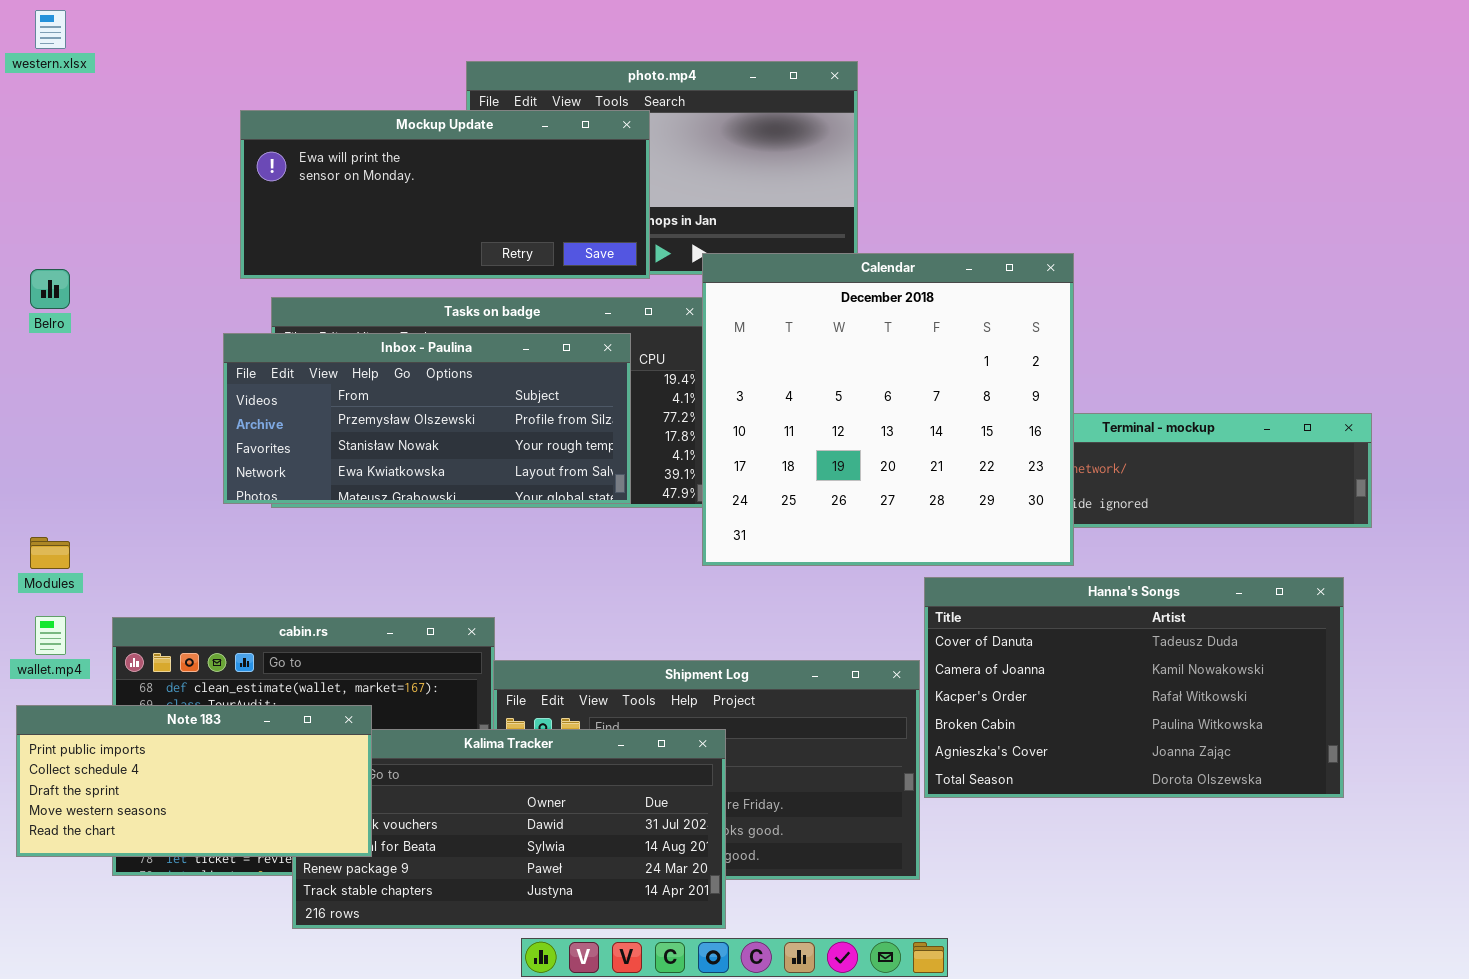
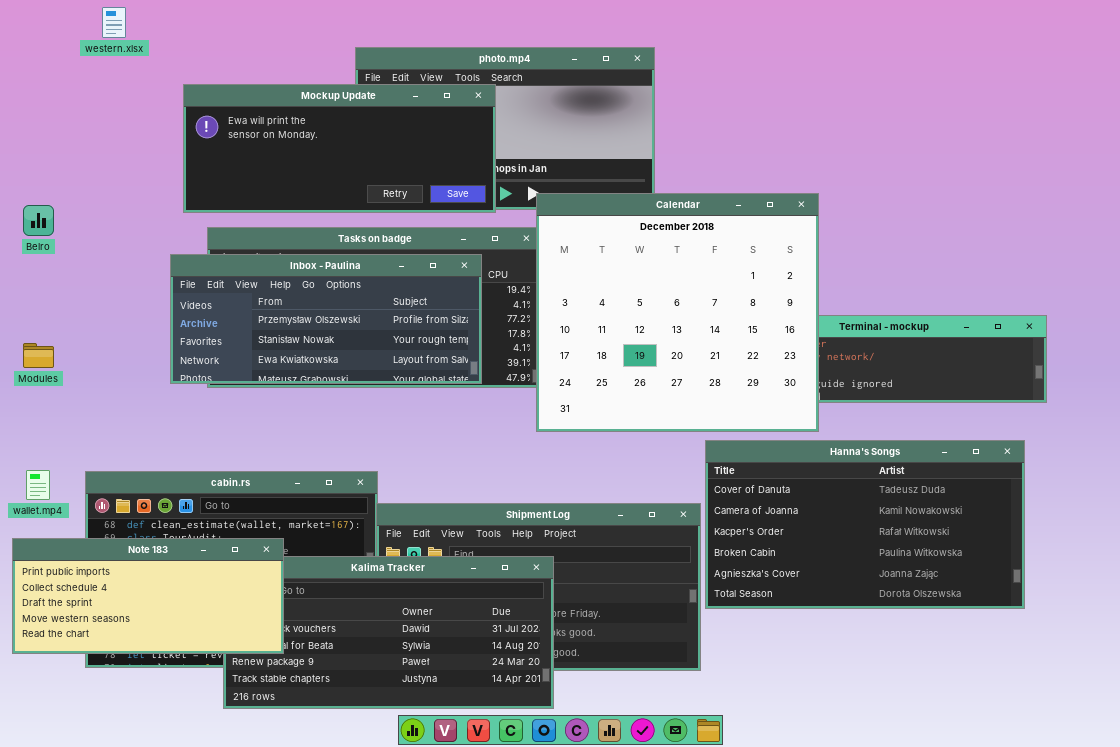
western.xlsx: [35,10,66,49] -> [102,7,126,38], moved
Modules: [30,537,70,569] -> [23,343,54,368], moved

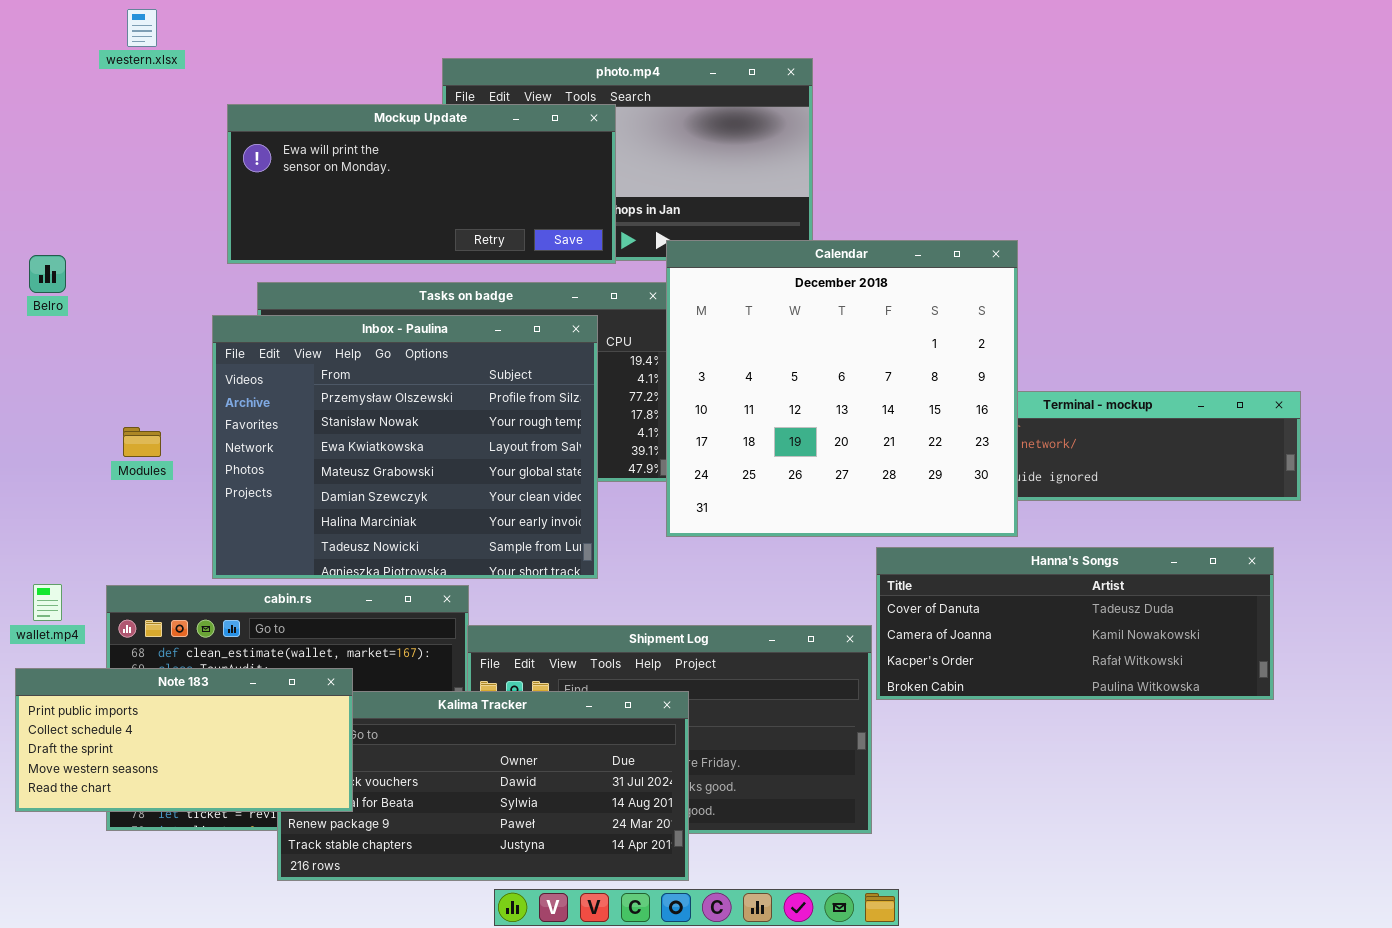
Inbox - Paulina: [170,254,482,384] -> [212,315,598,579], resized
Modules: [23,343,54,368] -> [123,427,161,457], moved
Hanna's Songs: [705,440,1025,609] -> [876,547,1274,700], resized

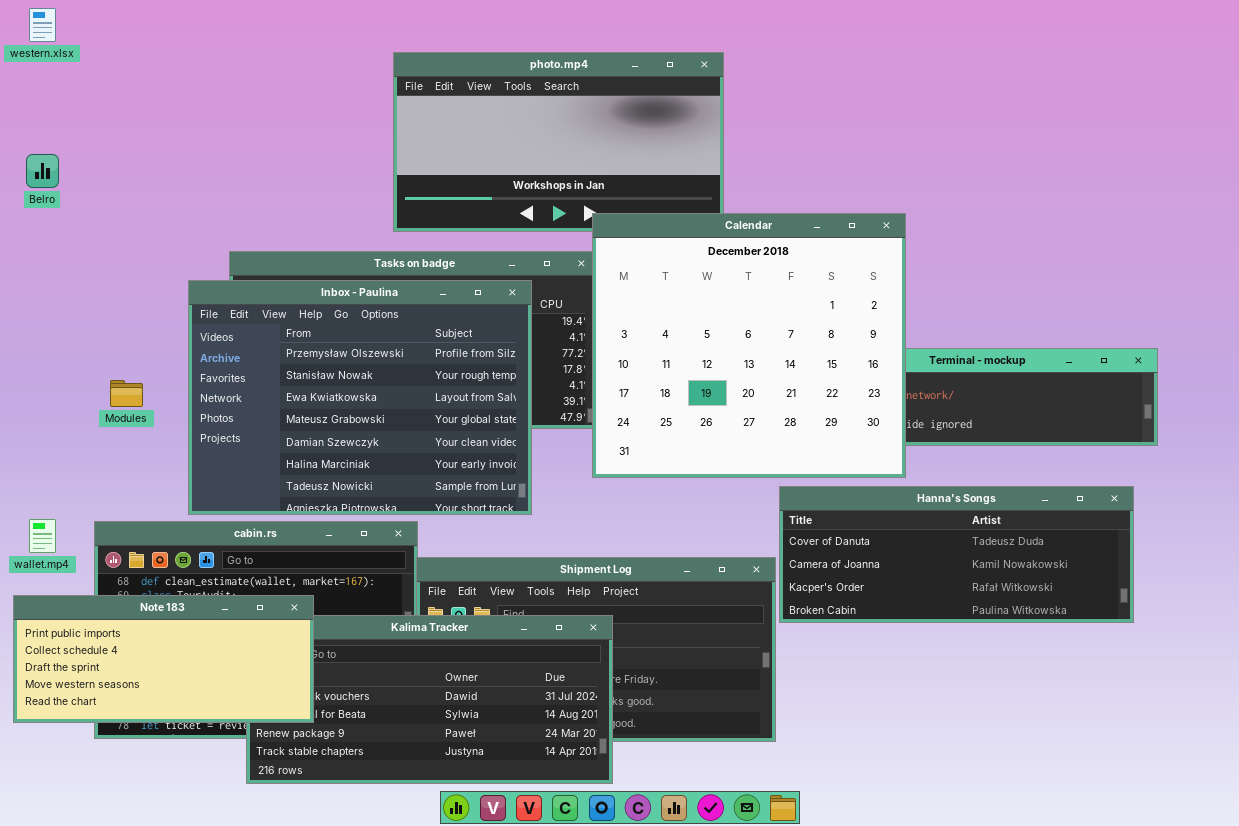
western.xlsx: [127,9,157,47] -> [29,8,56,42], moved
Mockup Update: [227,104,616,264] -> none, closed
Belro: [29,255,66,293] -> [26,154,59,188], moved

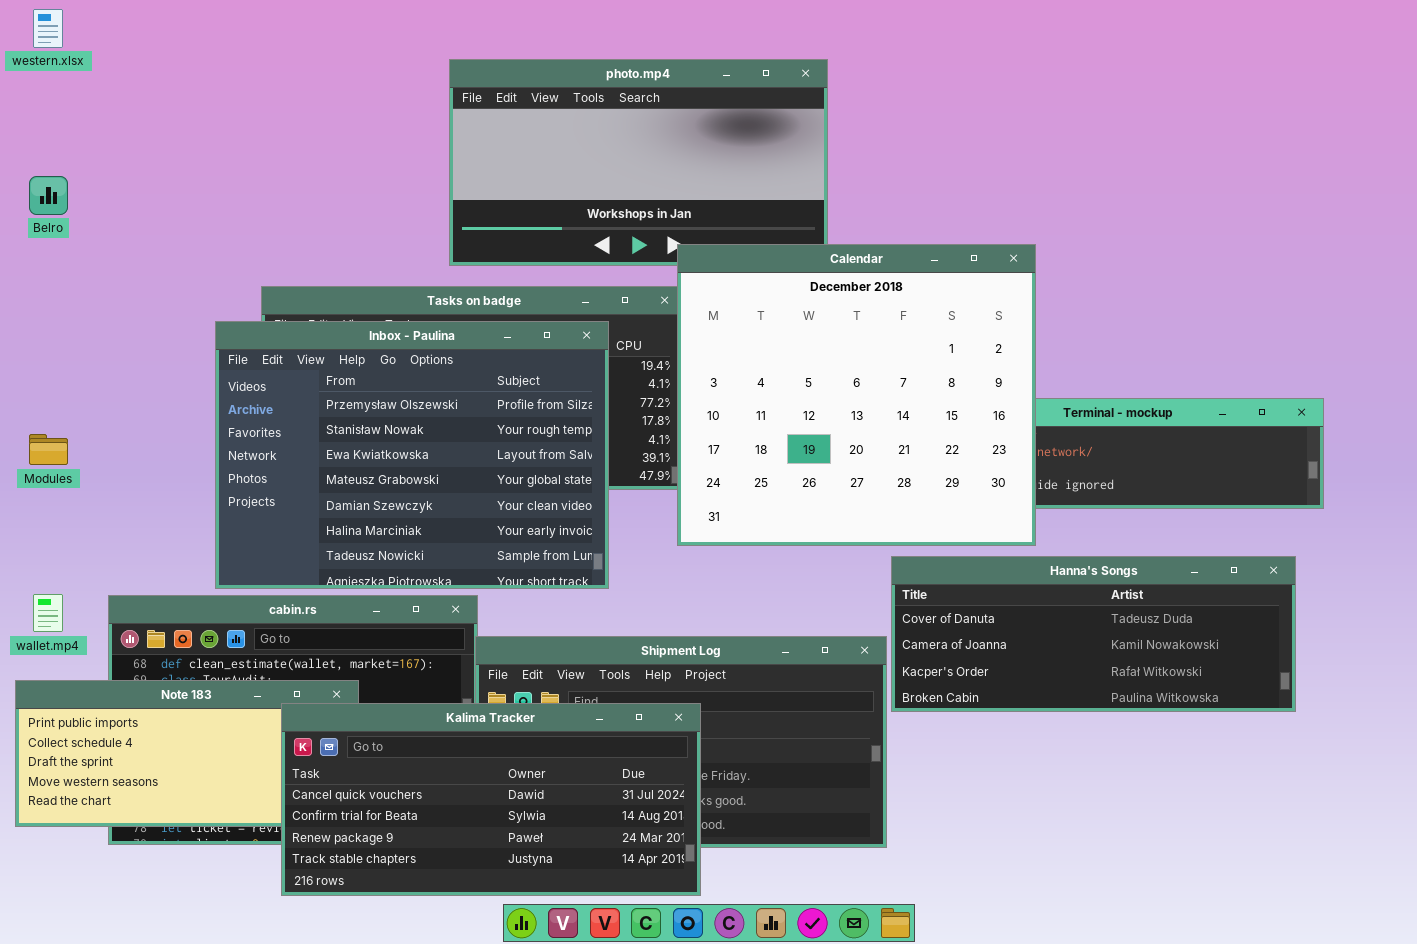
Modules: [110,380,143,407] -> [29,434,68,465], moved
Kalima Tracker: [246,615,613,784] -> [281,703,701,896], raised

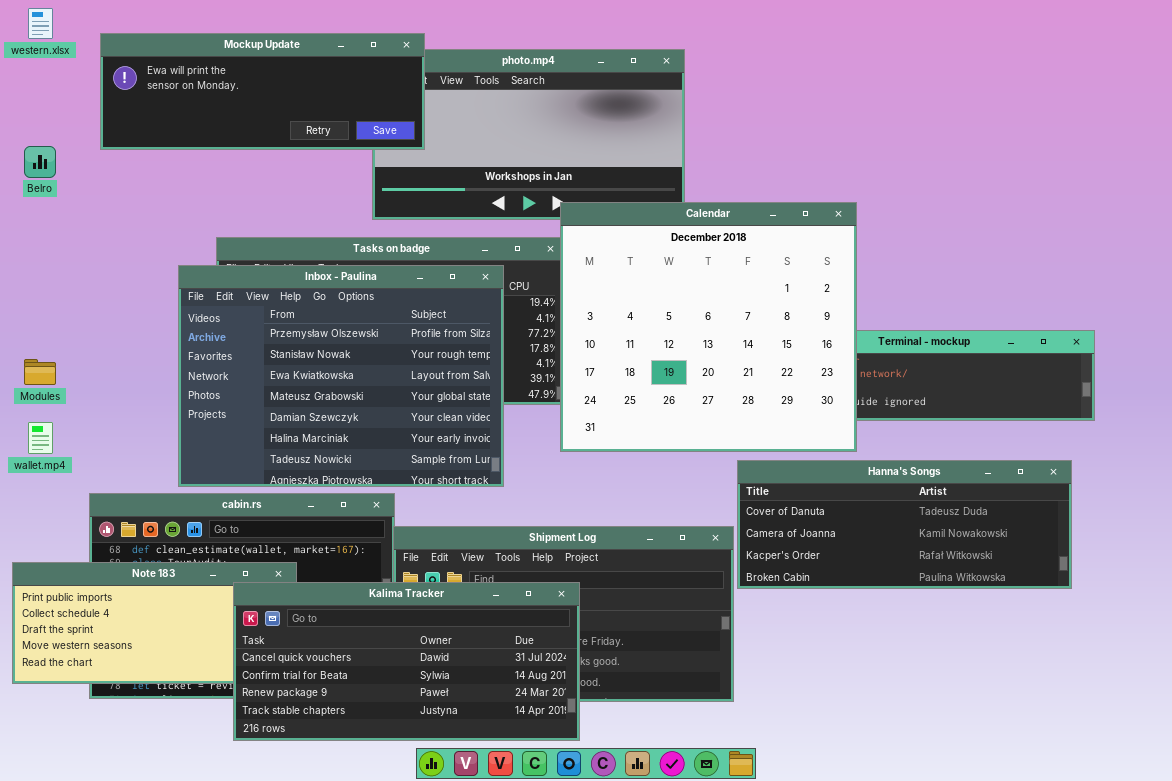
Mockup Update: none -> [100,33,425,150], opened
wallet.mp4: [33,594,63,632] -> [28,422,53,454], moved

